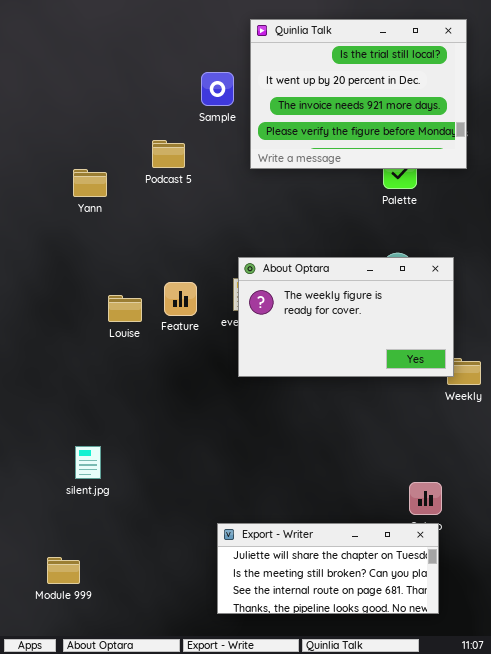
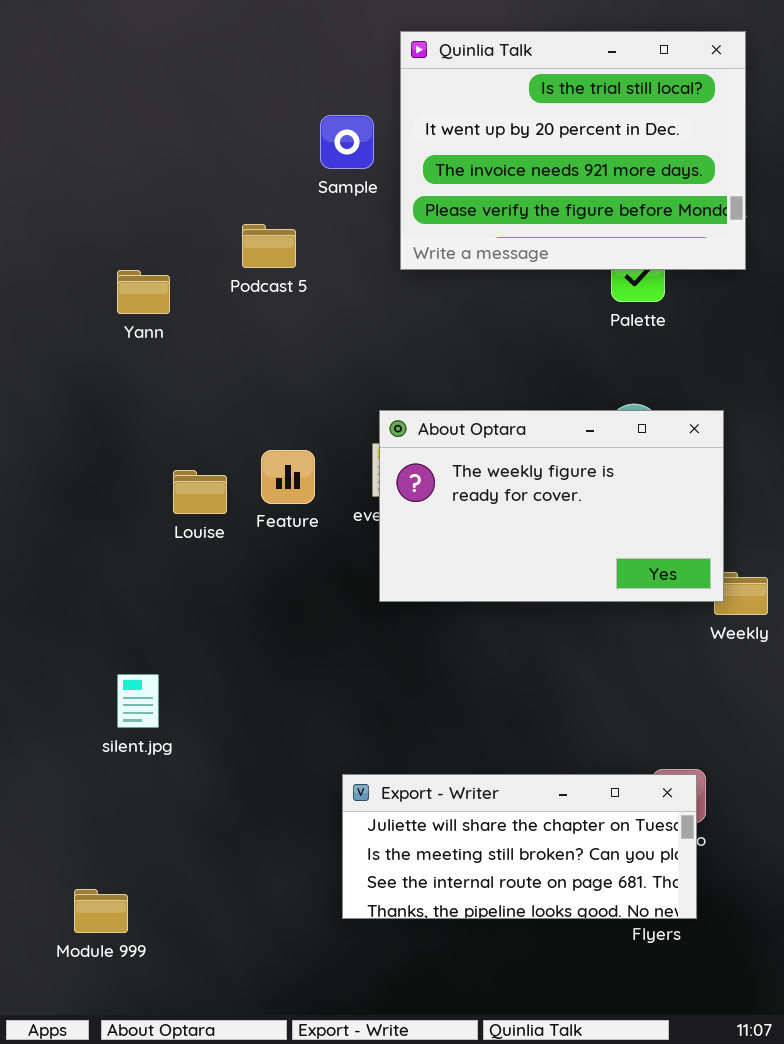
silent.jpg: [75,446,101,479] -> [117,674,159,728], moved
Export - Writer: [217,523,439,614] -> [342,774,697,919], moved

